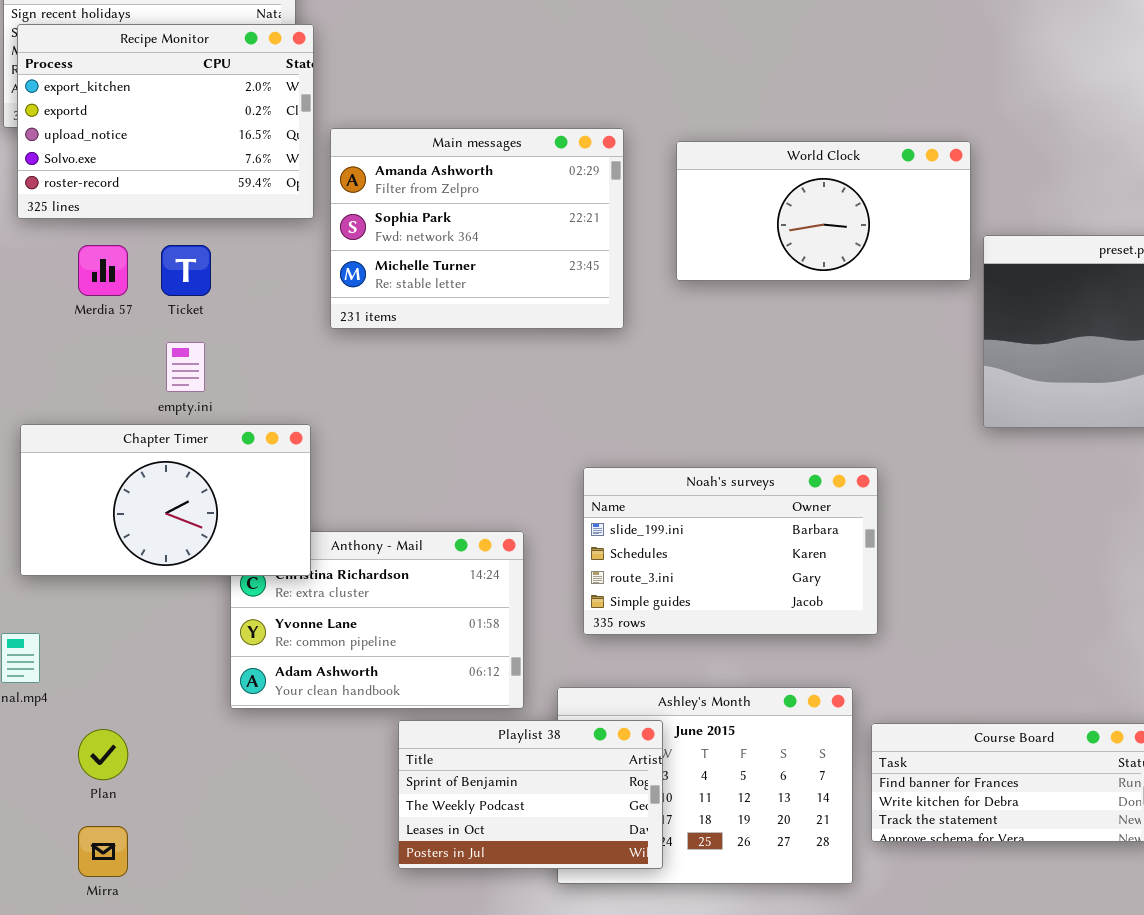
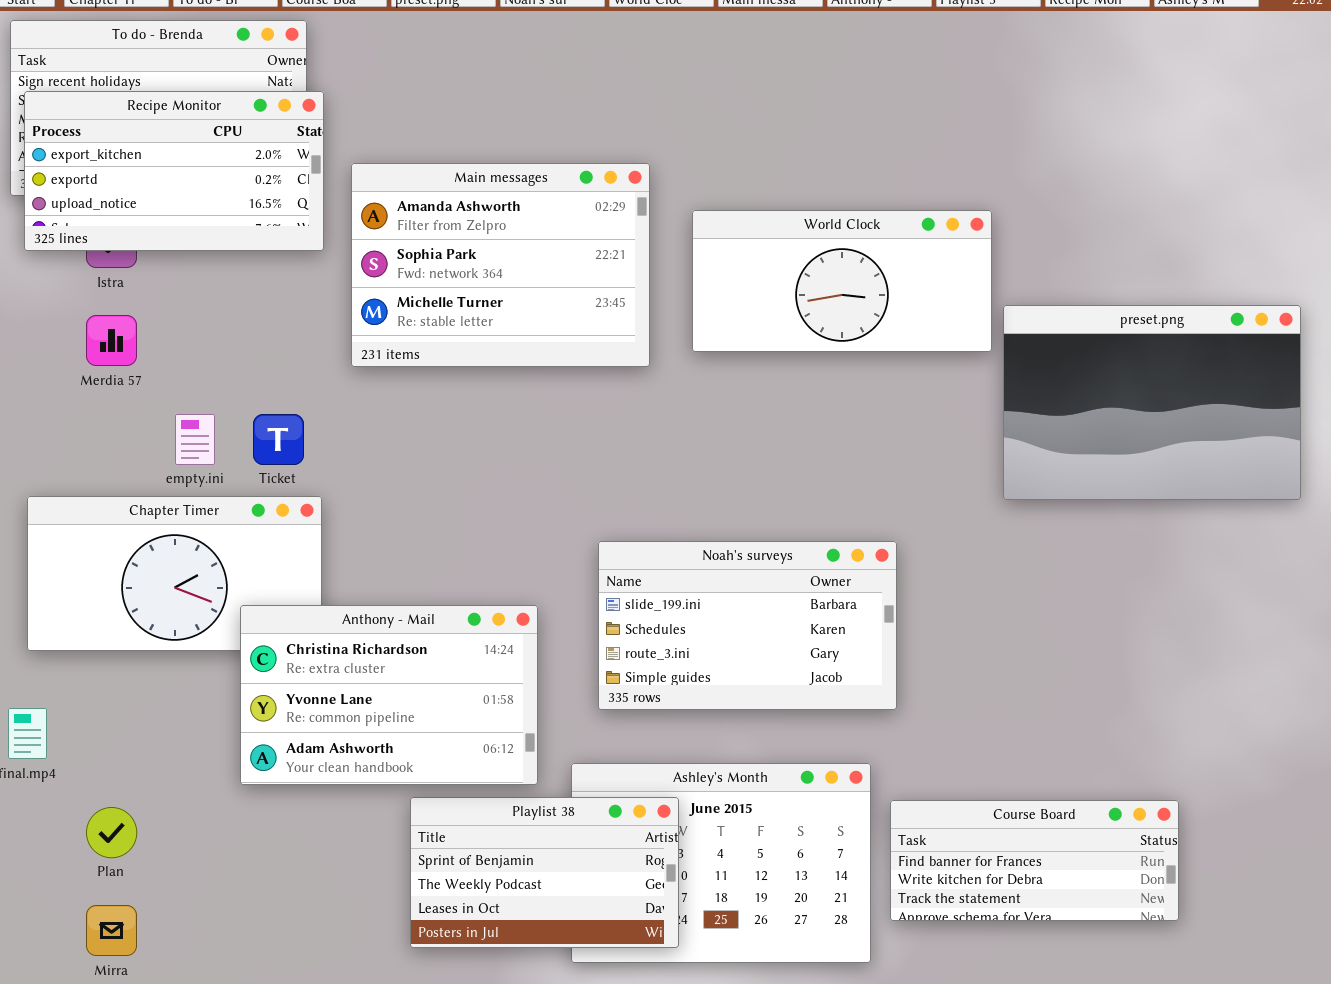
Recipe Monitor: [17,24,314,219] -> [24,91,324,251], resized
Main messages: [330,128,624,329] -> [351,163,650,367], moved
Ticket: [161,245,211,296] -> [253,414,304,465], moved
Anthony - Mail: [230,531,524,709] -> [240,605,538,785], raised

